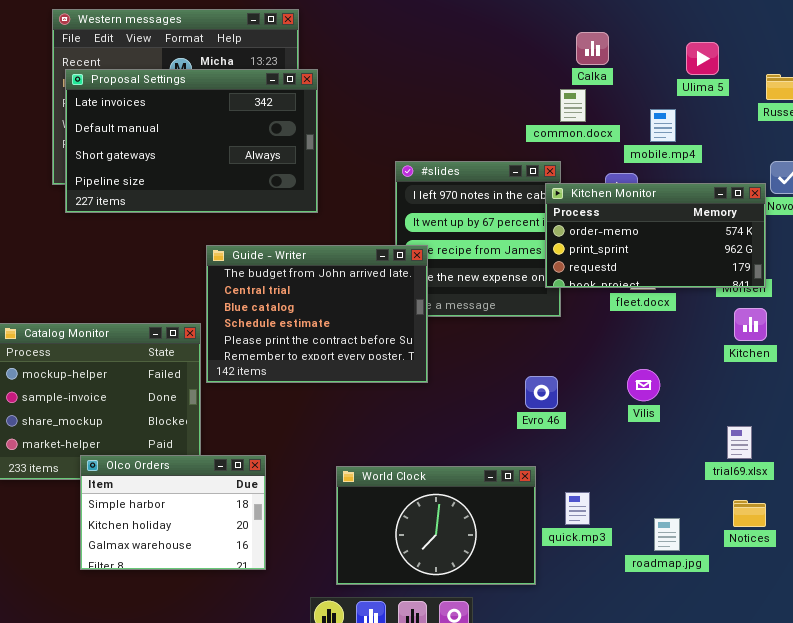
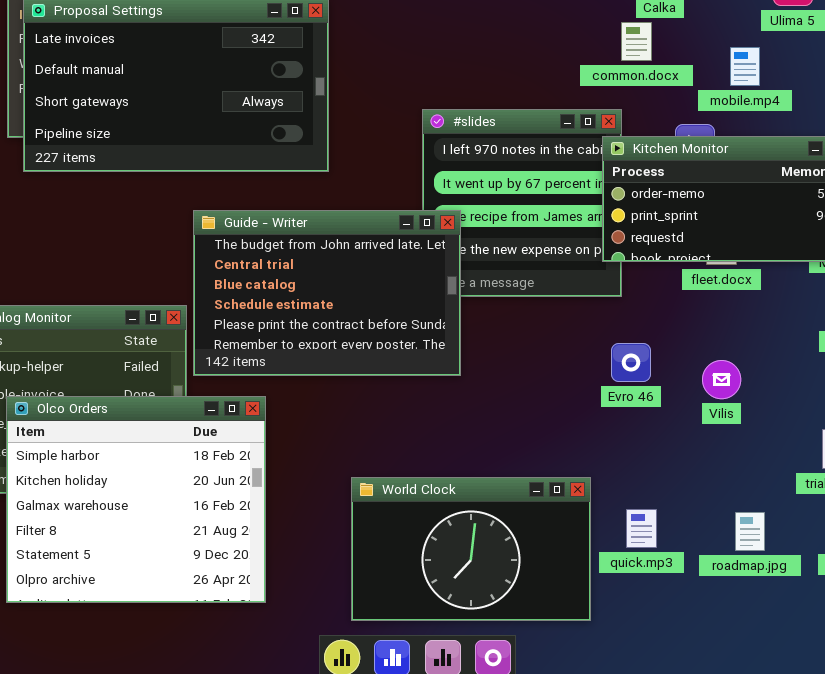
Evro 46: [525,376,558,409] -> [611,343,651,382], moved
Olco Orders: [80,455,266,570] -> [6,396,266,603], resized
roadmap.jpg: [654,518,680,551] -> [735,512,765,551], moved

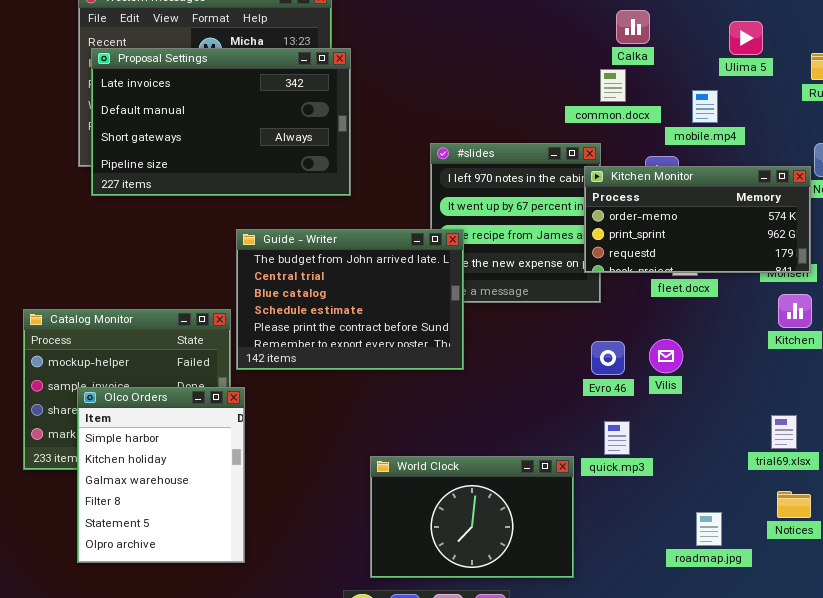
Vilis: [702,360,741,399] -> [649,339,683,373], moved
Olco Orders: [6,396,266,603] -> [77,387,245,563], resized
quick.mp3: [626,509,657,548] -> [604,421,630,455], moved
roadmap.jpg: [735,512,765,551] -> [696,512,722,546], moved

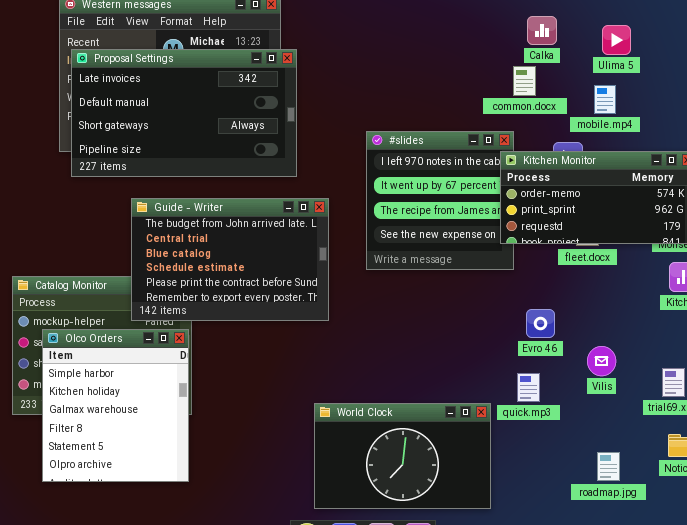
Ulima 5: [729,21,763,55] -> [602,25,631,55], moved
Guide - Writer: [236,229,464,370] -> [131,198,329,321], moved
Vilis: [649,339,683,373] -> [587,346,616,376], moved
Evro 46: [591,341,625,375] -> [526,309,555,338], moved
Olco Orders: [77,387,245,563] -> [42,329,189,482], moved

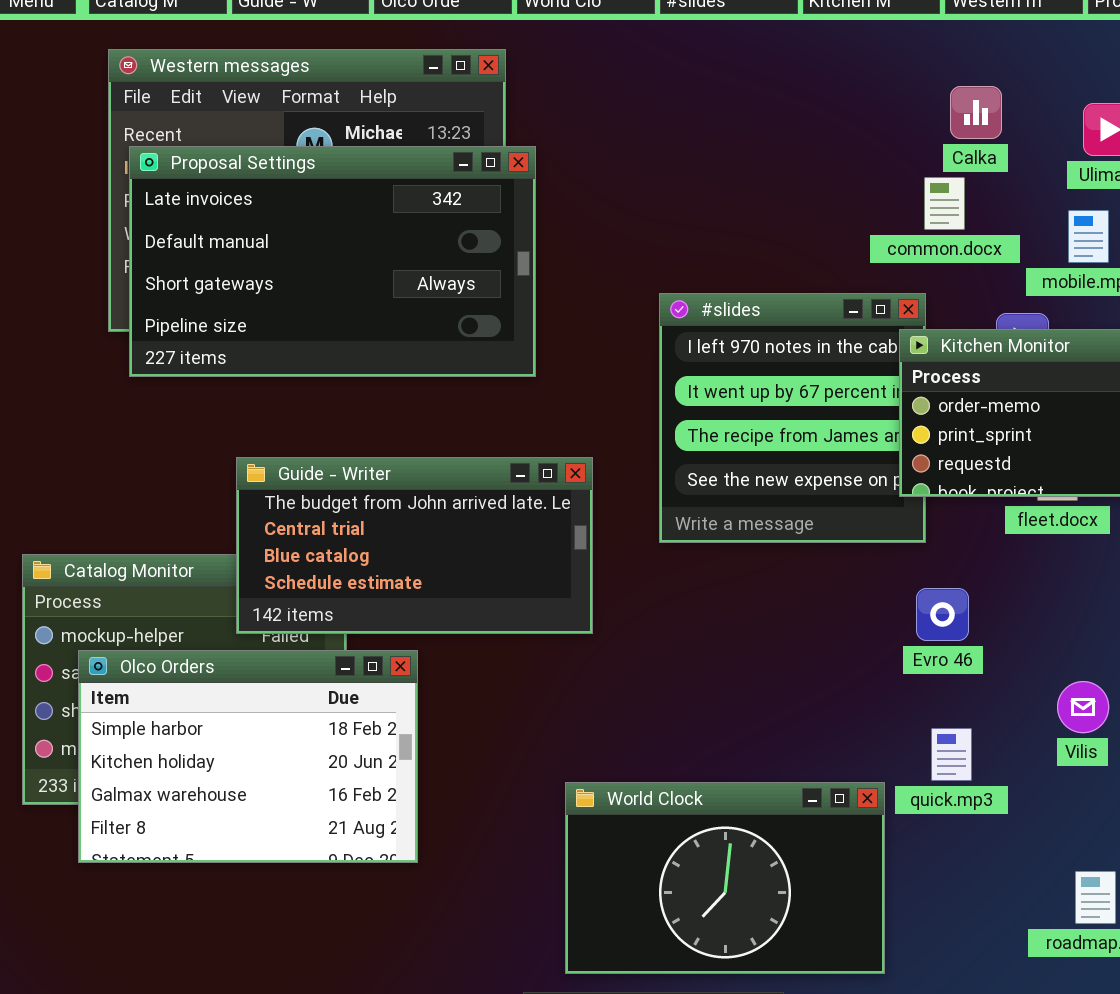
Guide - Writer: [131,198,329,321] -> [236,457,593,634], resized
Evro 46: [526,309,555,338] -> [916,588,969,641], moved
Olco Orders: [42,329,189,482] -> [78,650,418,863], resized

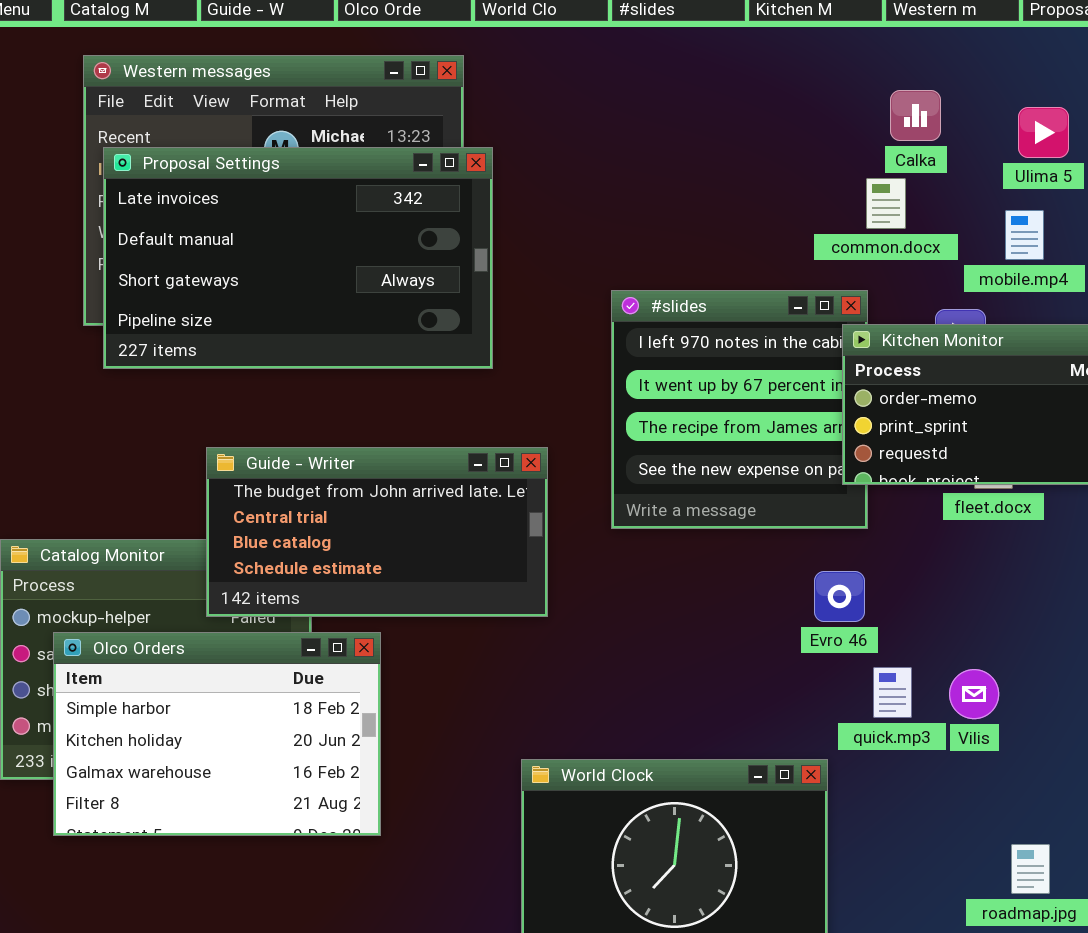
Evro 46: [916,588,969,641] -> [814,571,865,622], moved
Vilis: [1057,681,1109,733] -> [949,669,999,719], moved
quick.mp3: [931,728,972,781] -> [873,667,912,718], moved

